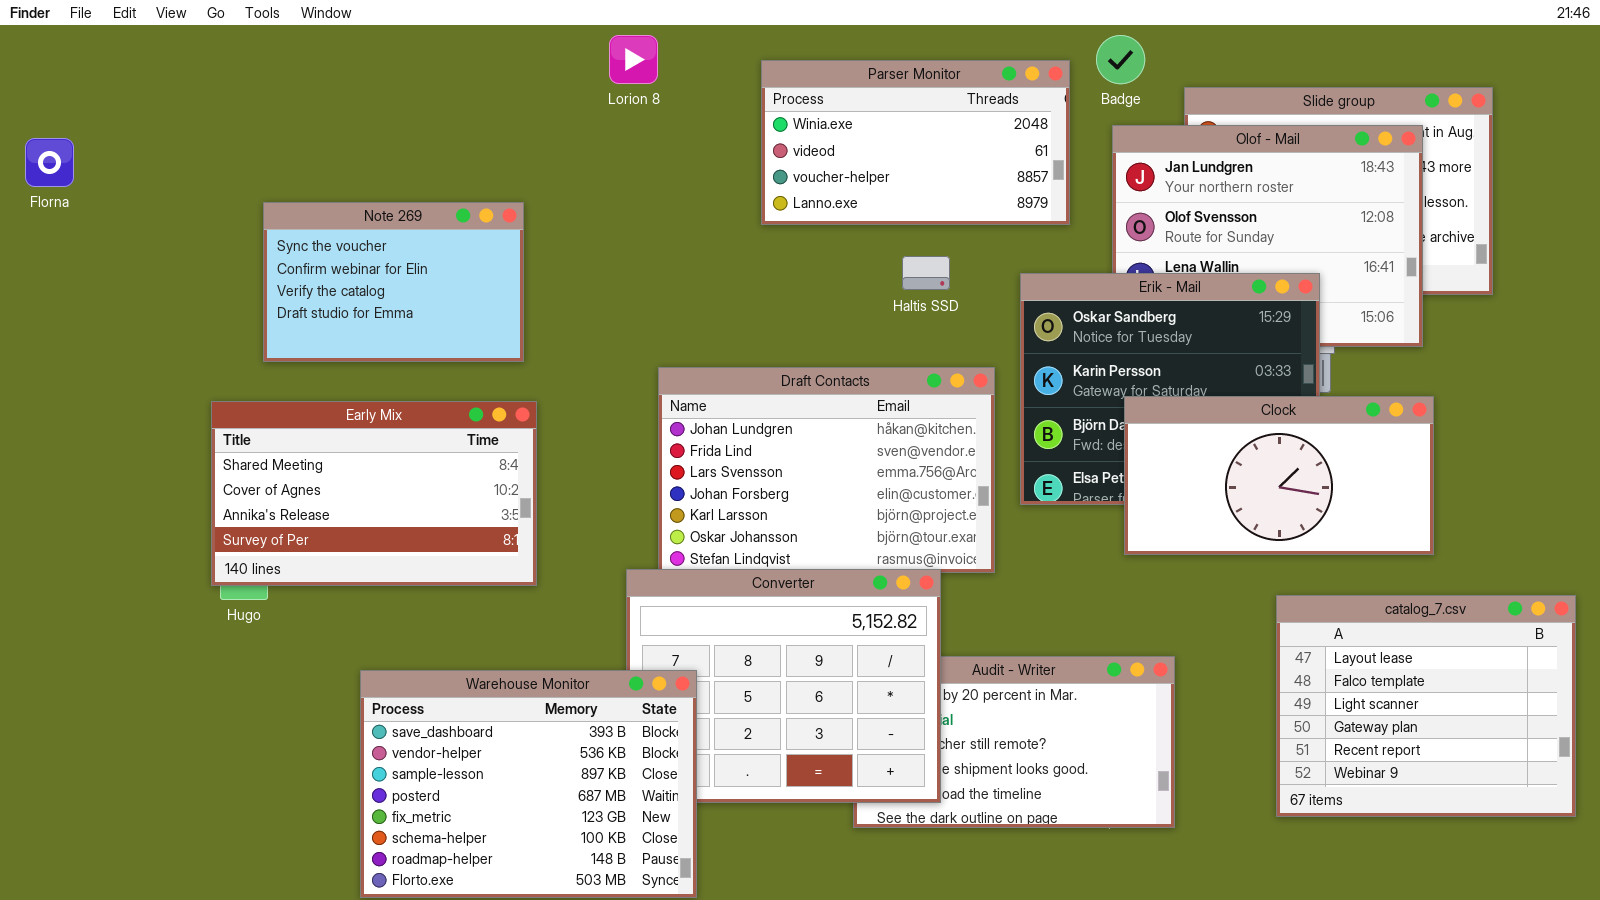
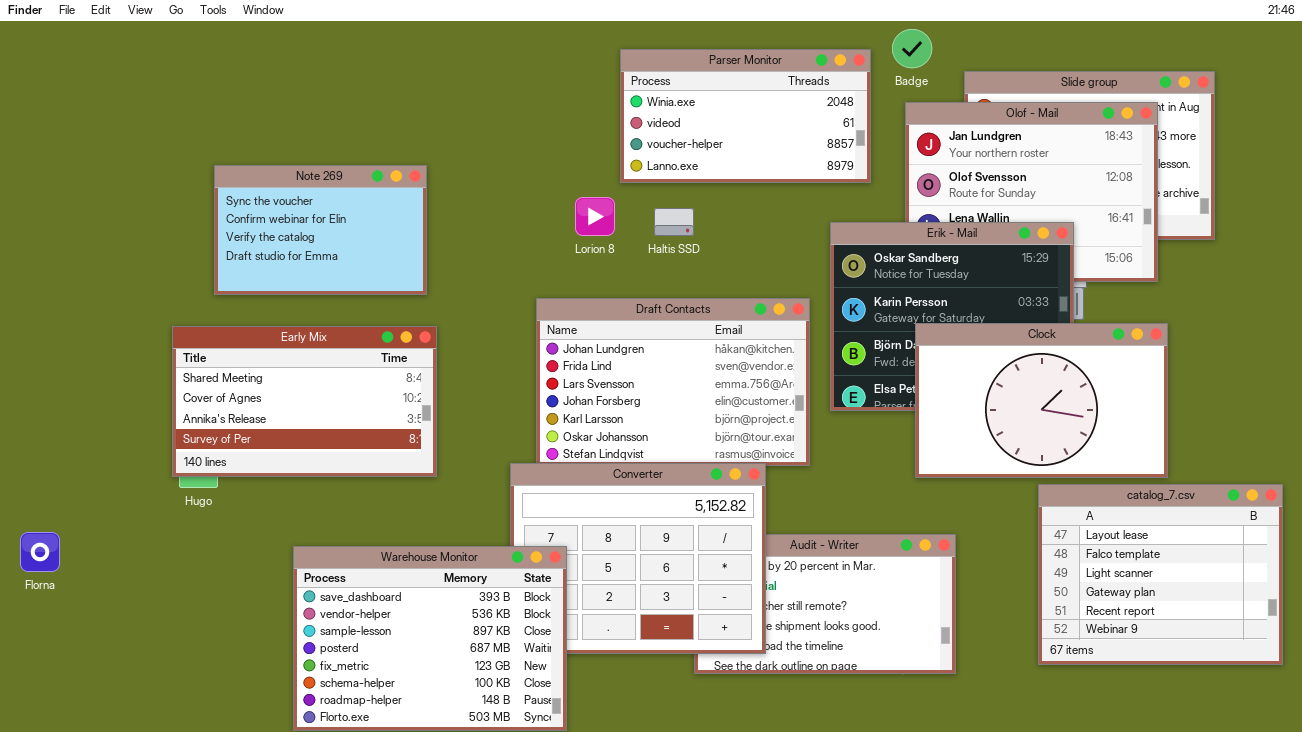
Lorion 8: [609,35,658,84] -> [575,197,615,236], moved
Florna: [25,138,74,187] -> [20,532,60,572], moved
Haltis SSD: [902,256,950,290] -> [654,208,694,236], moved
Clock: [1124,396,1434,555] -> [915,323,1168,478], resized

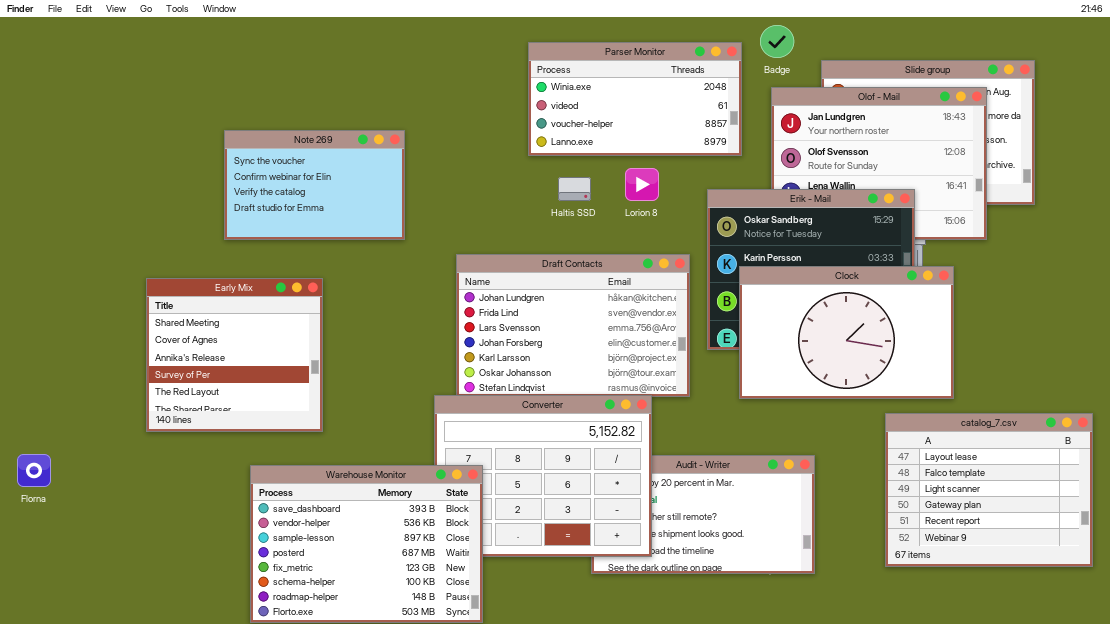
Note 269: [214,165,427,295] -> [224,130,405,240], moved
Lorion 8: [575,197,615,236] -> [625,168,659,201], moved
Clock: [915,323,1168,478] -> [739,266,954,399], moved
Early Mix: [172,326,437,477] -> [146,278,323,432], resized

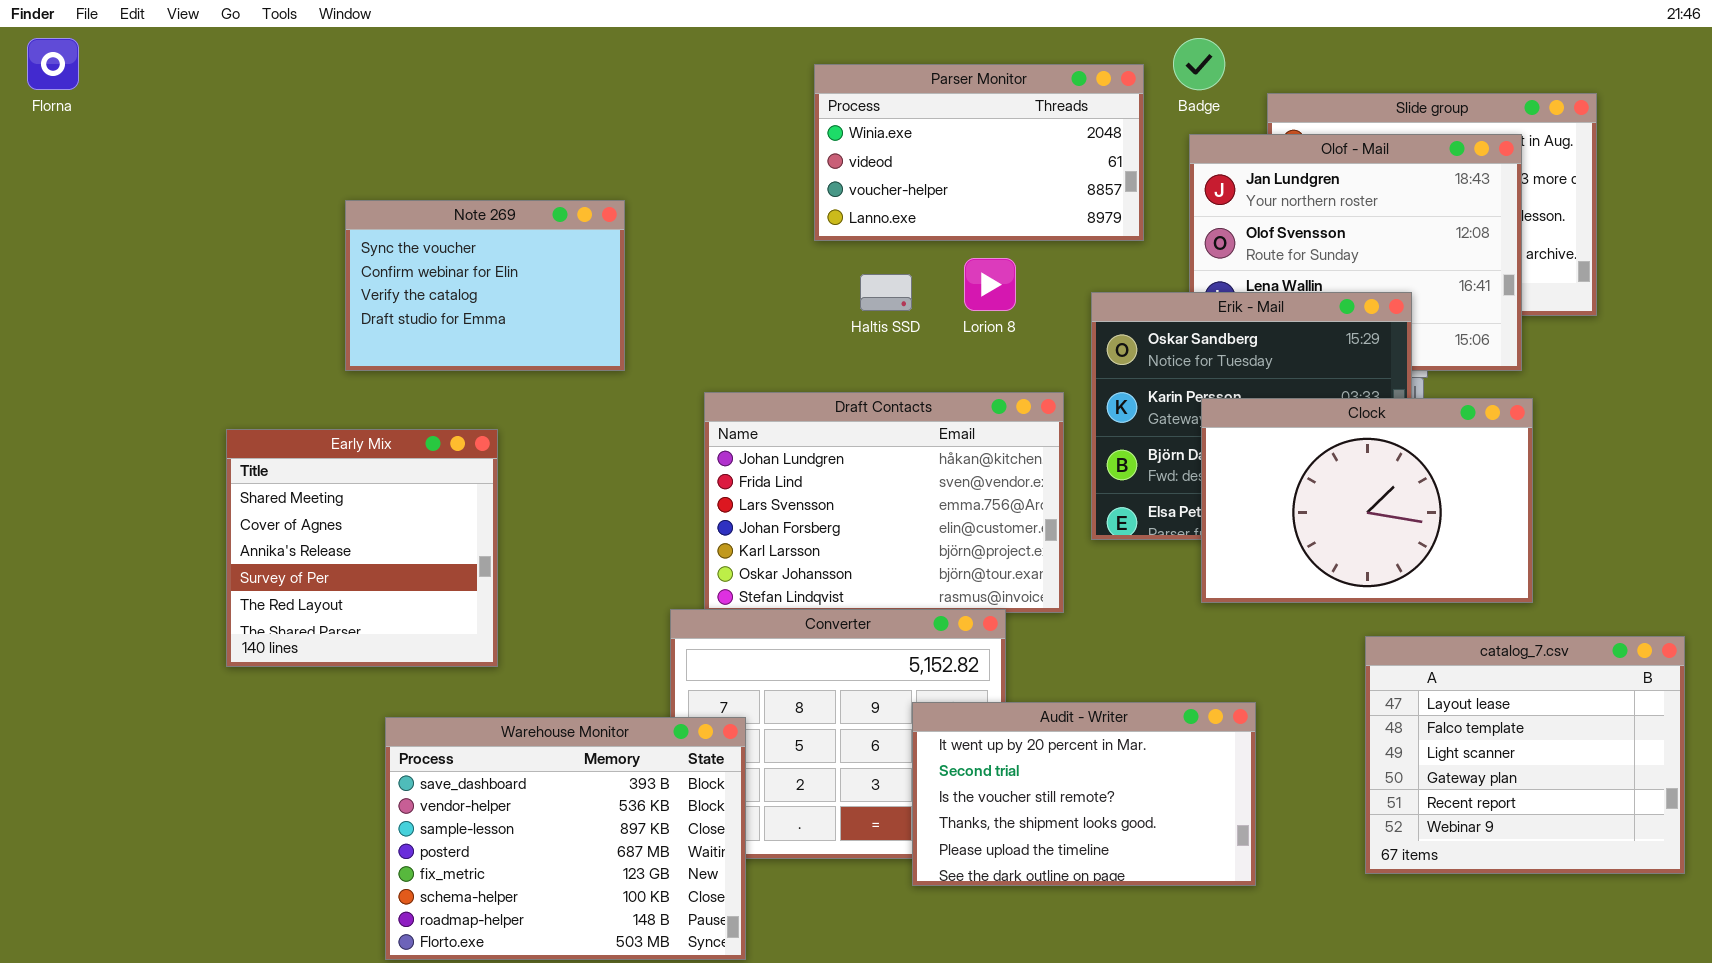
Clock: [739,266,954,399] -> [1201,398,1533,603], moved
Florna: [17,454,51,487] -> [27,38,79,90], moved
Audit - Writer: [591,455,815,574] -> [912,702,1256,886], raised

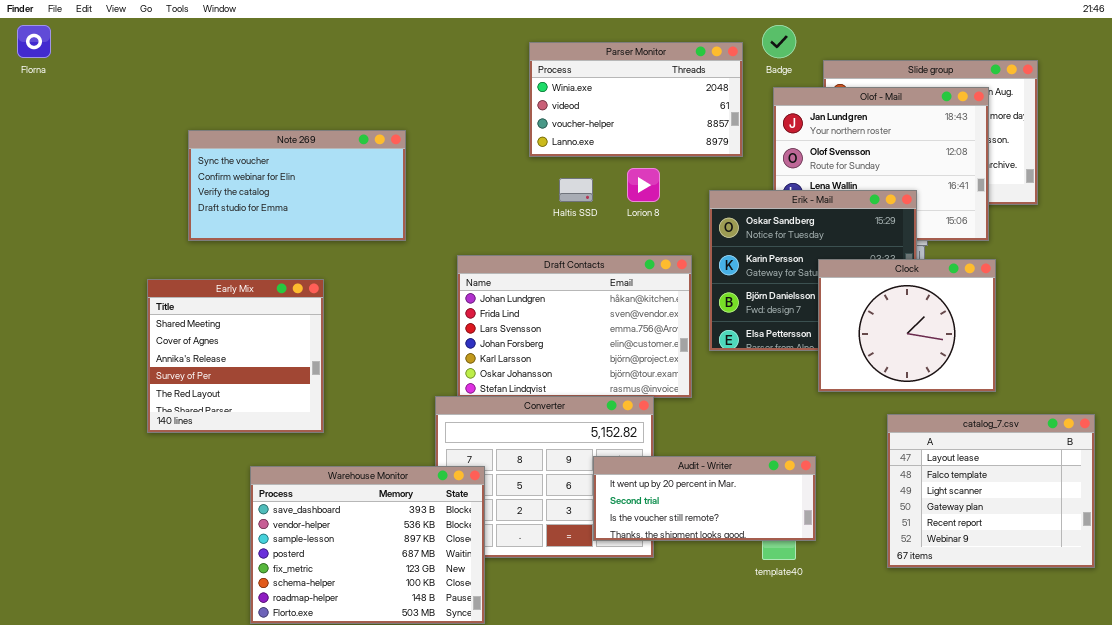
Note 269: [345,200,625,371] -> [188,130,406,241], resized
Clock: [1201,398,1533,603] -> [818,259,996,392], resized
Audit - Writer: [912,702,1256,886] -> [593,456,816,541], resized

